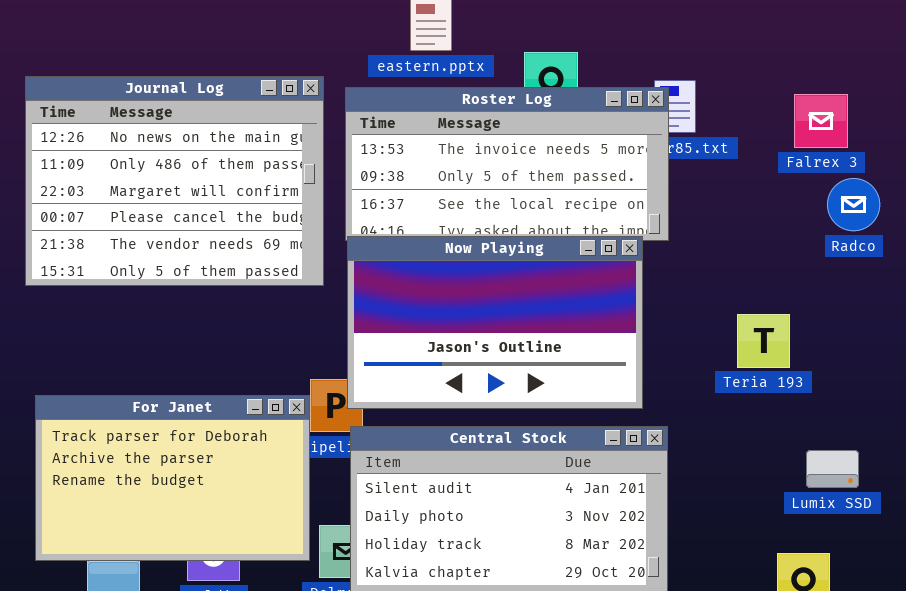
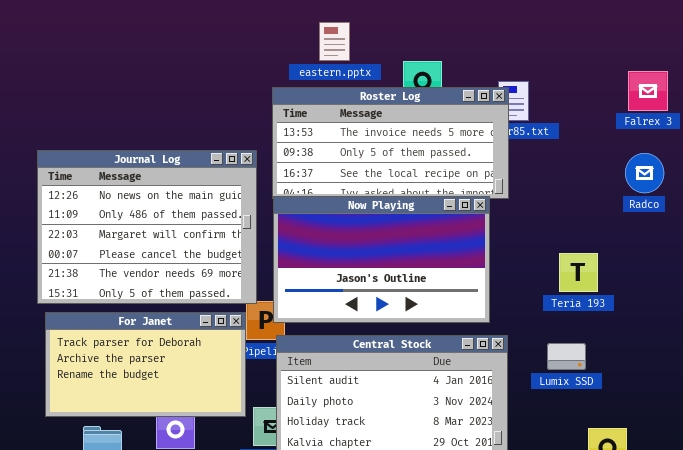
Journal Log: [25,76,324,286] -> [37,150,257,304], moved
Falrex 3: [794,94,848,148] -> [628,71,668,111], moved
For Janet: [35,395,310,561] -> [45,312,246,417], resized
Lumix SSD: [806,450,859,488] -> [547,343,586,370], moved

